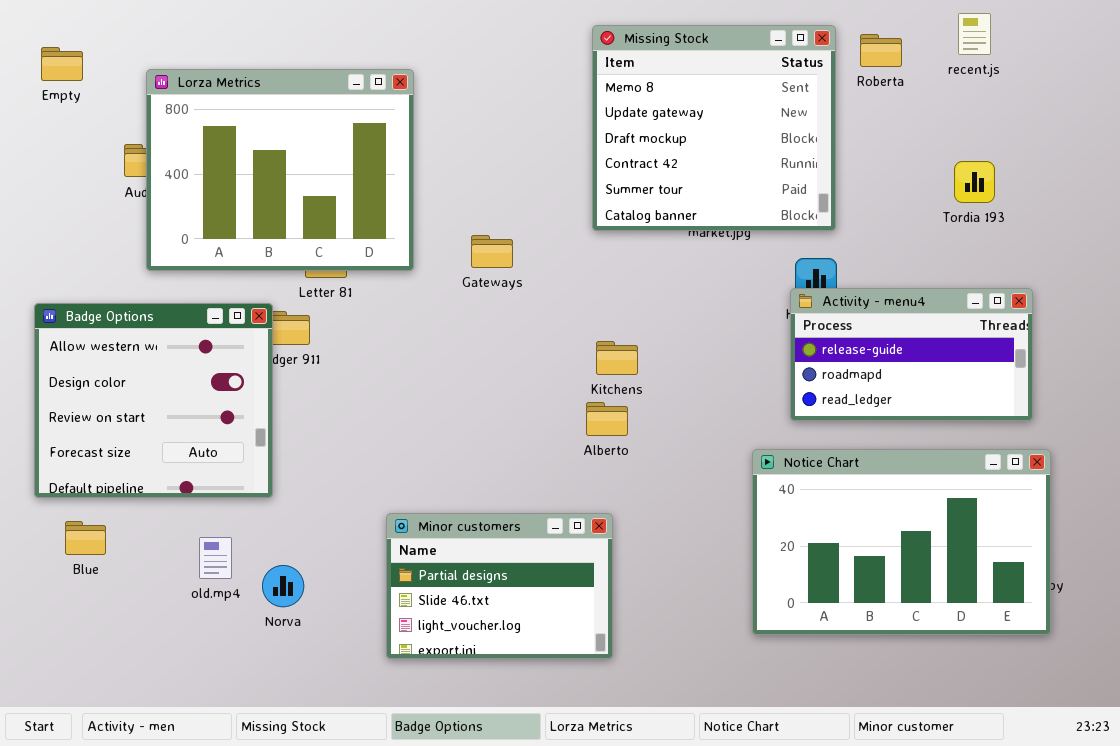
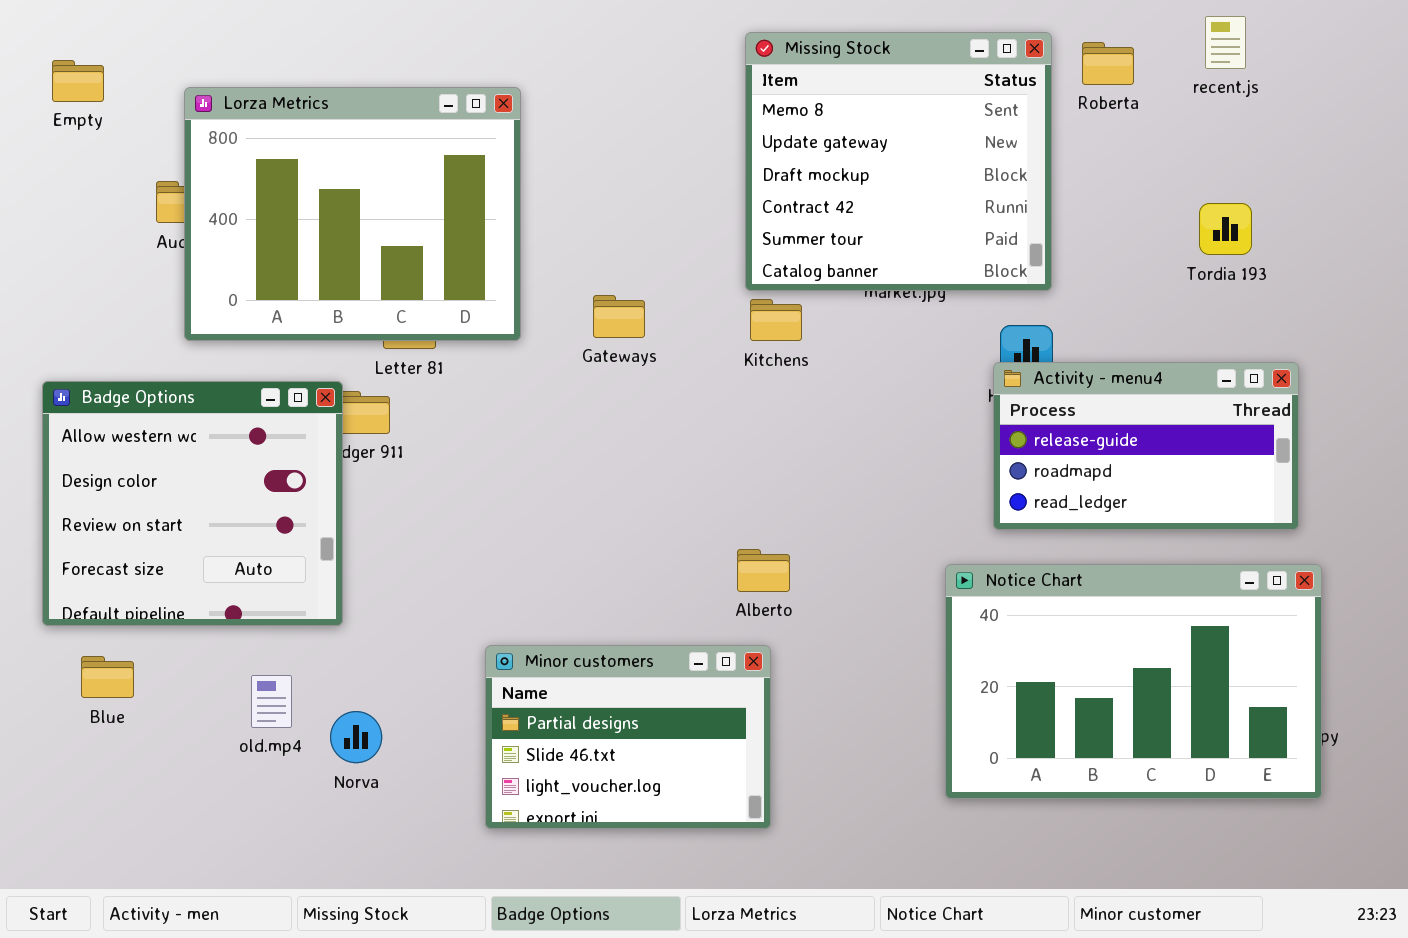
Kitchens: [596,341,638,375] -> [750,299,802,341], moved
Alberto: [586,402,628,436] -> [737,549,790,592], moved

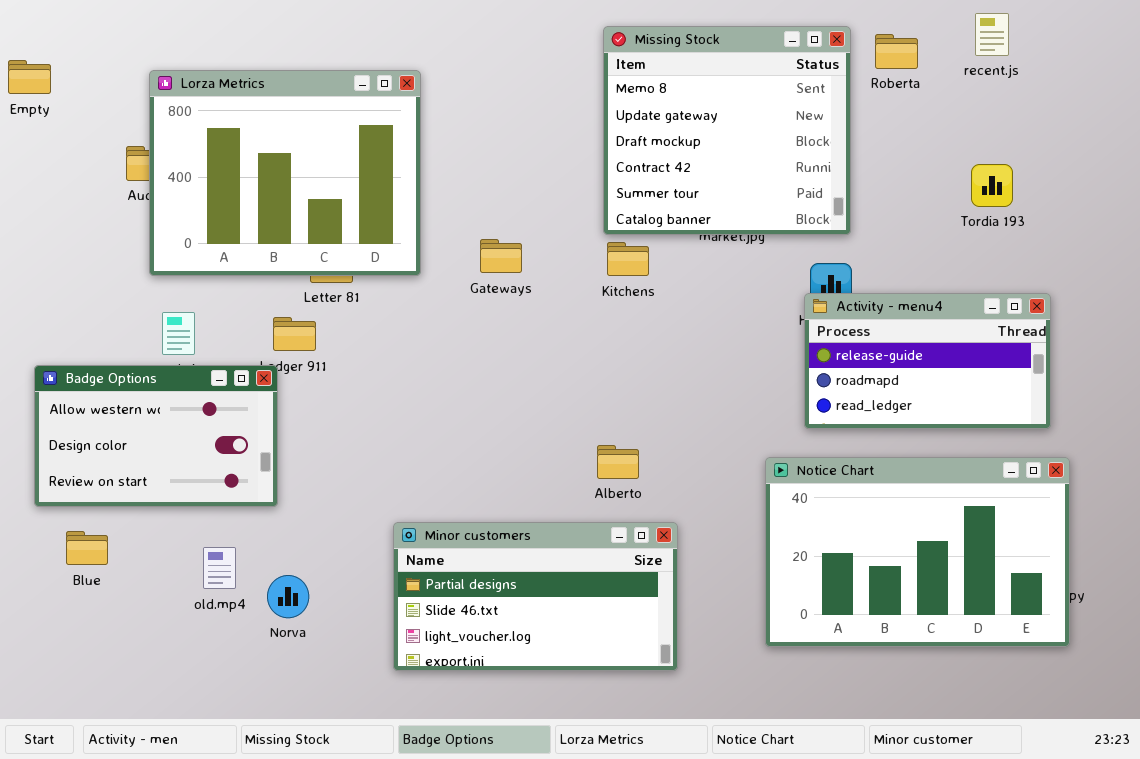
Empty: [52,60,104,102] -> [8,60,51,94], moved
Badge Options: [42,381,343,626] -> [34,365,278,507], resized
Minor customers: [485,645,771,829] -> [393,522,678,671], resized

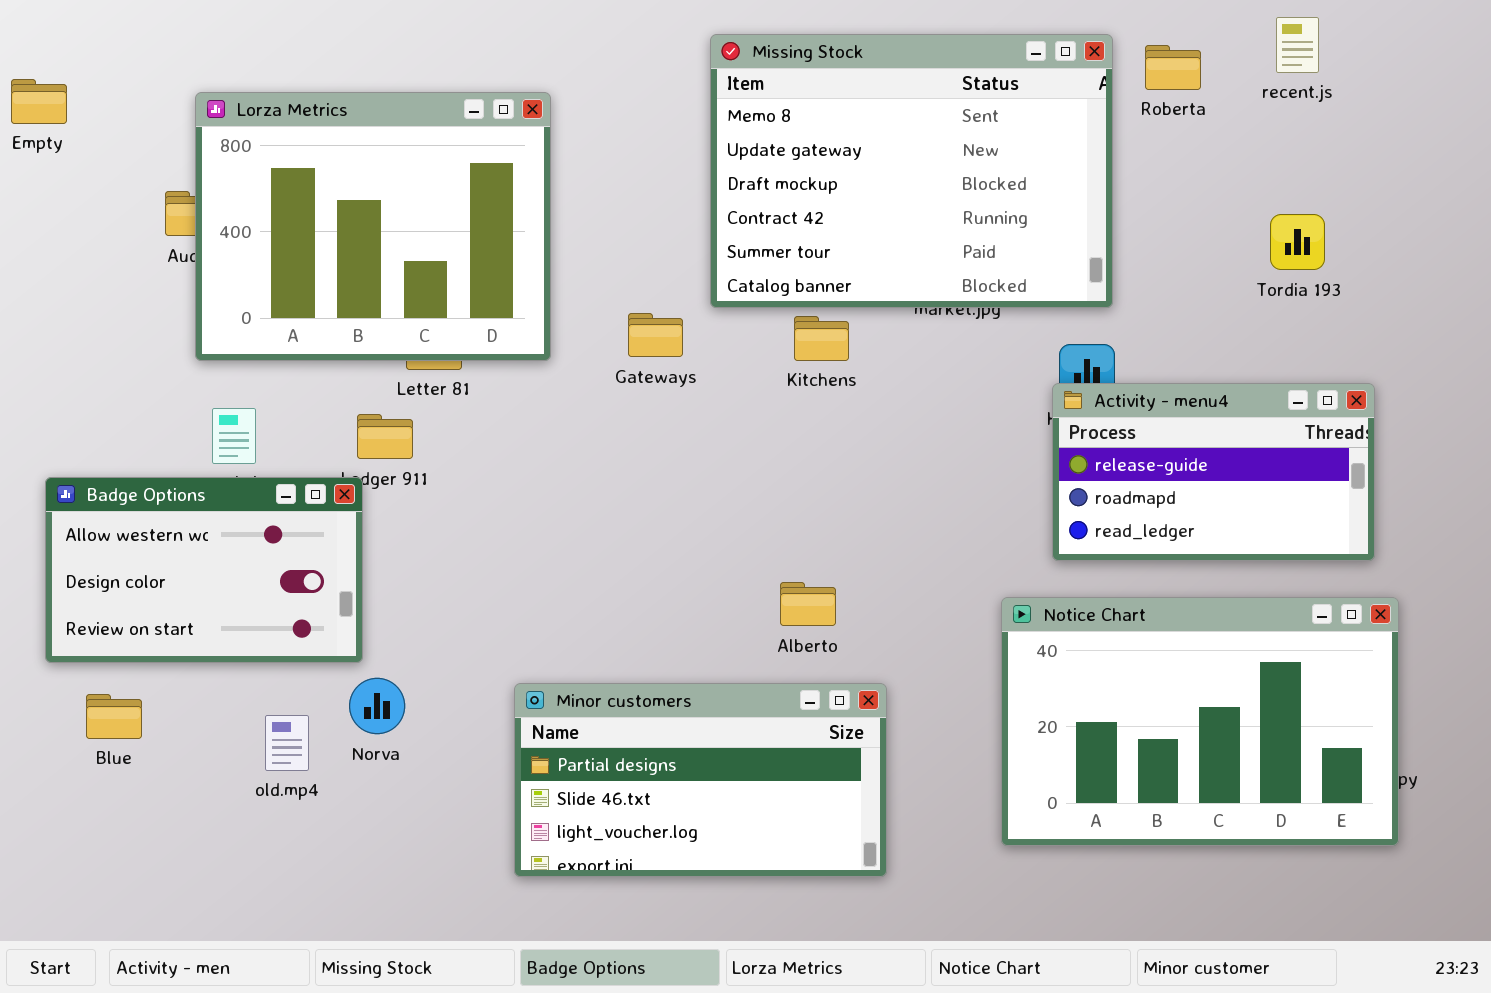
Missing Stock: [603,26,851,235] -> [710,34,1113,308], resized
Norva: [267,575,309,618] -> [349,678,405,734], moved

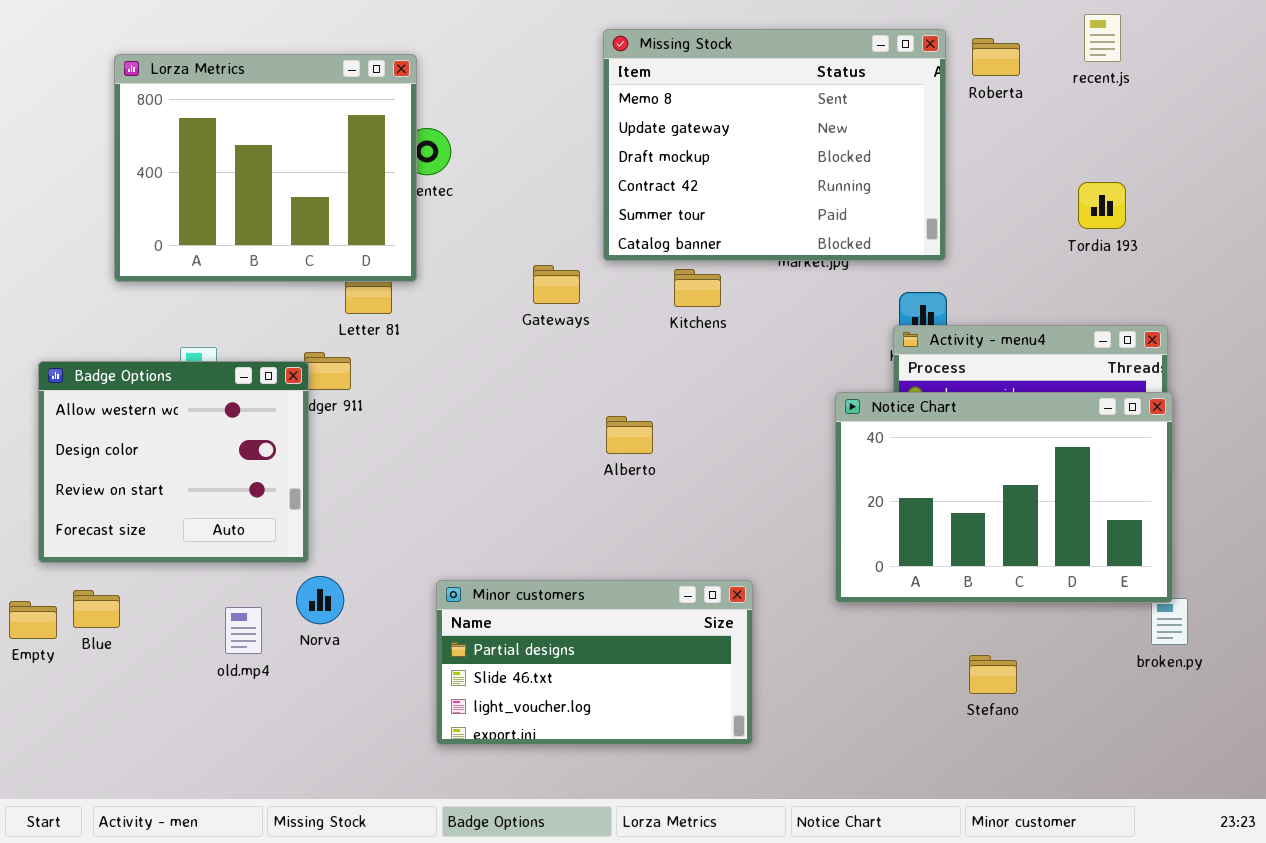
Empty: [11,79,67,124] -> [9,601,57,639], moved
Lorza Metrics: [195,92,551,361] -> [114,54,417,282], moved
Badge Options: [45,477,363,663] -> [38,361,309,563], resized
Alberto: [780,582,836,626] -> [606,416,653,454], moved
Notice Chart: [1001,597,1399,846] -> [835,392,1173,603], moved

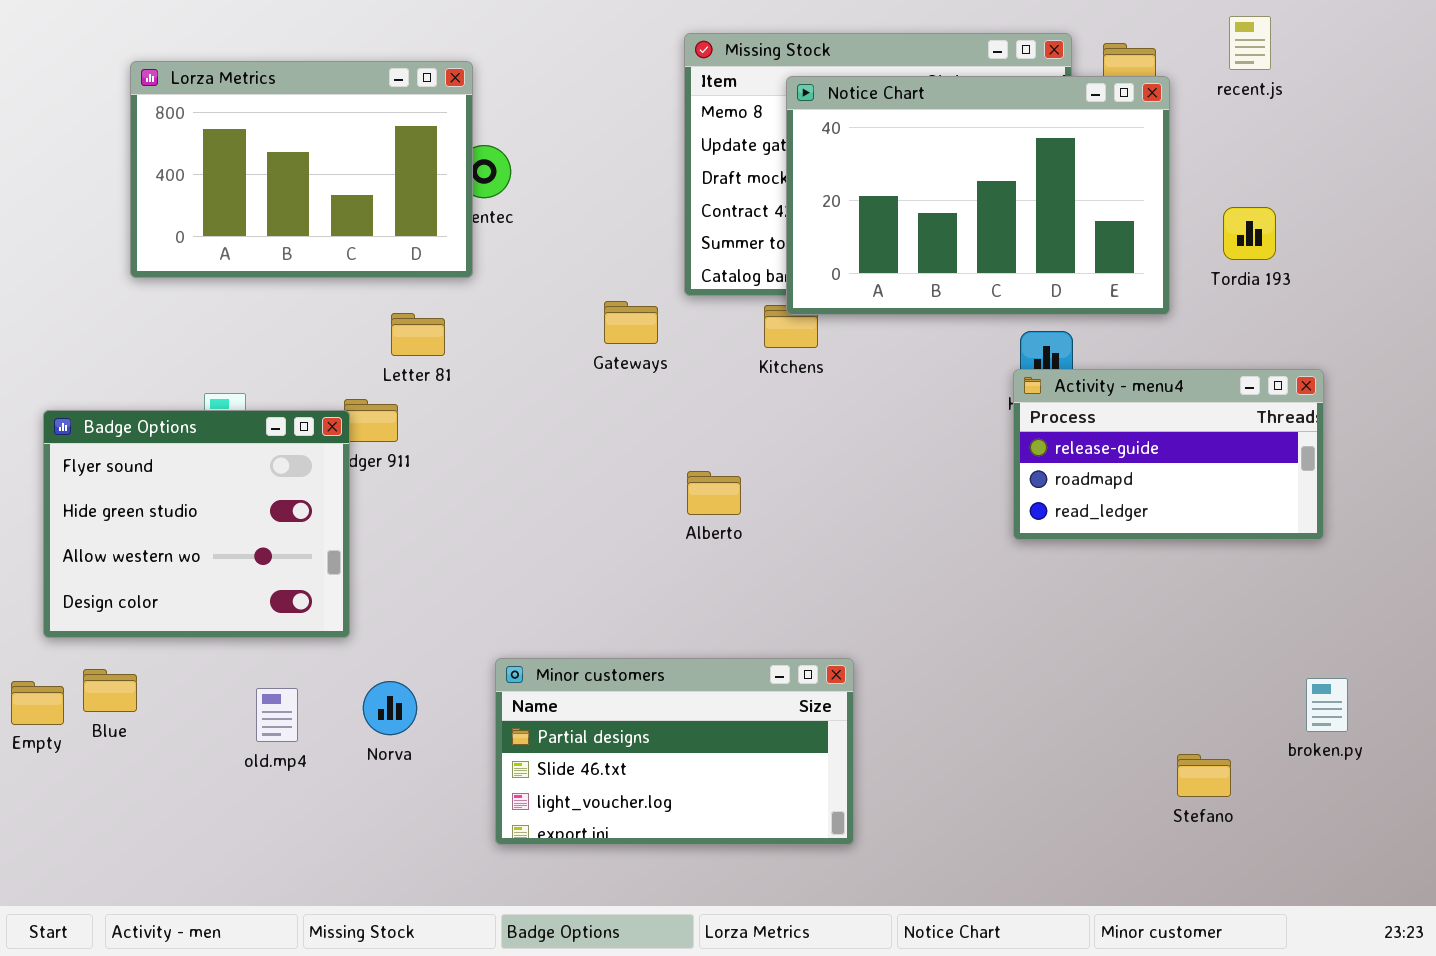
Lorza Metrics: [114,54,417,282] -> [130,61,473,278], resized
Badge Options: [38,361,309,563] -> [43,410,350,638], scrolled up 2 rows
Notice Chart: [835,392,1173,603] -> [786,76,1170,315], moved
Norva: [296,576,344,624] -> [363,681,417,735], moved
Stefano: [969,655,1017,694] -> [1177,754,1231,797], moved

